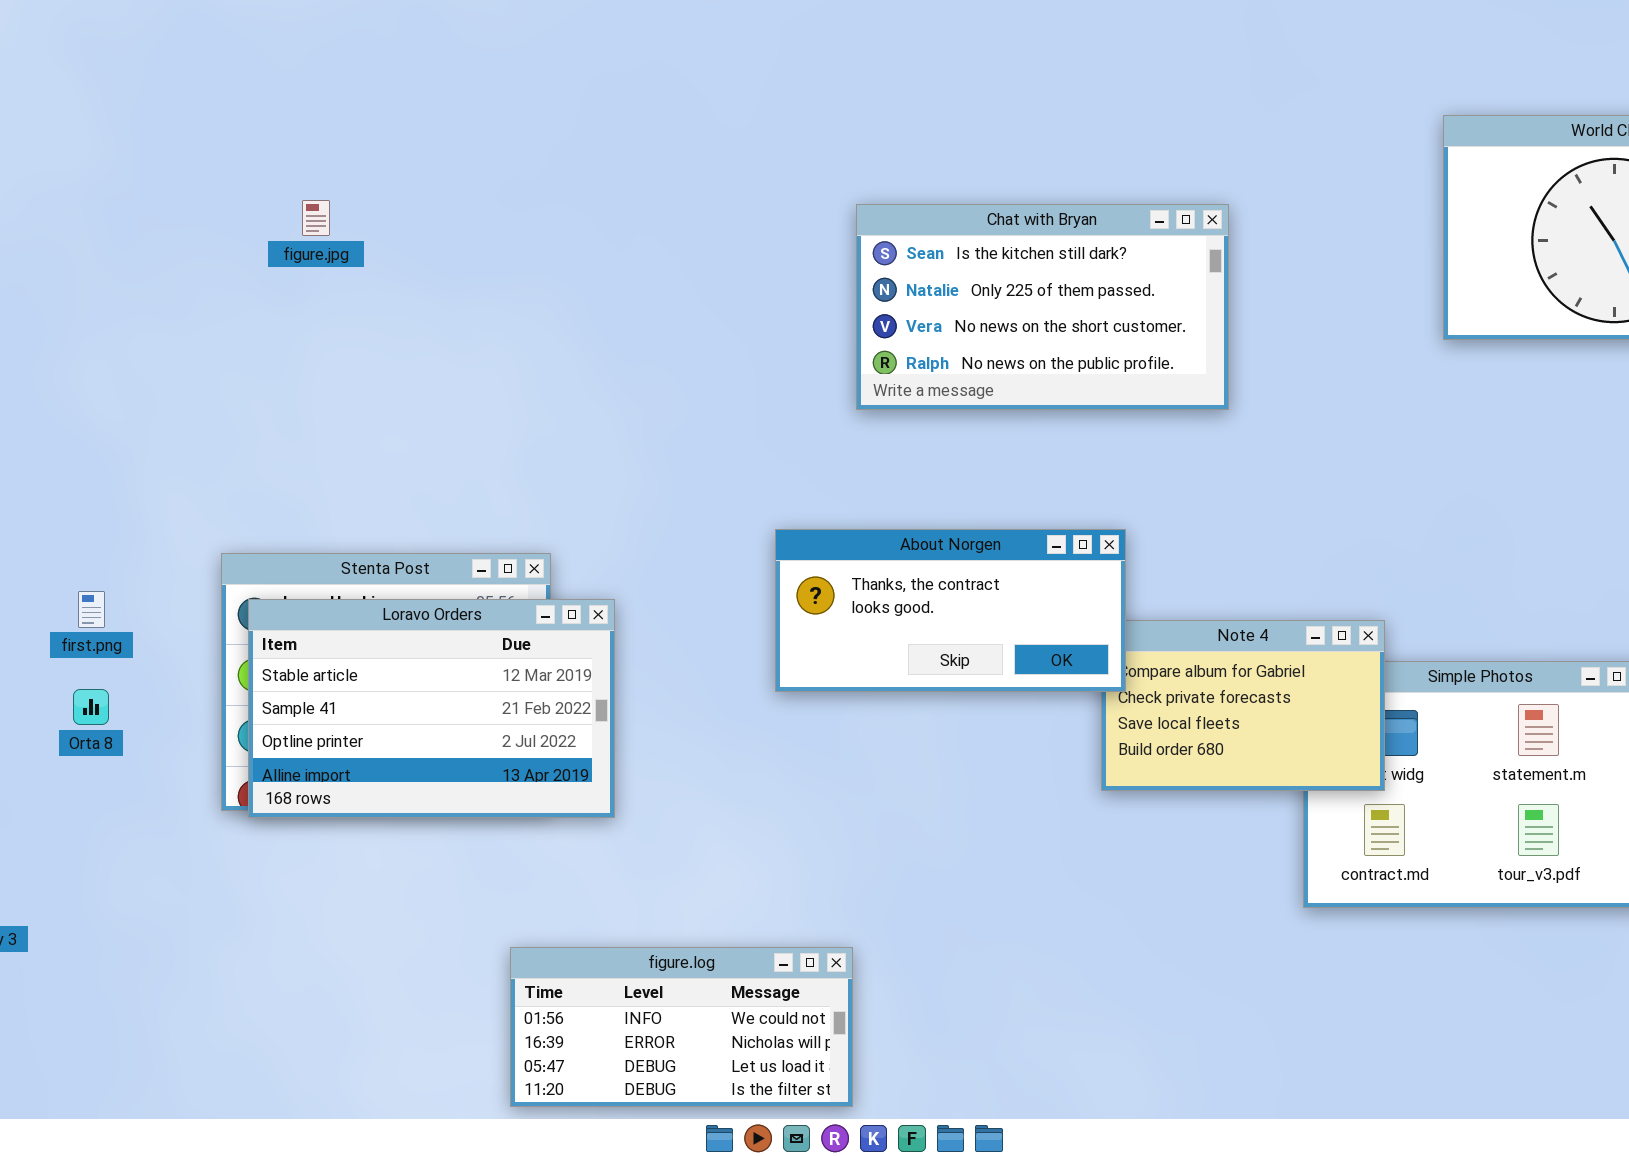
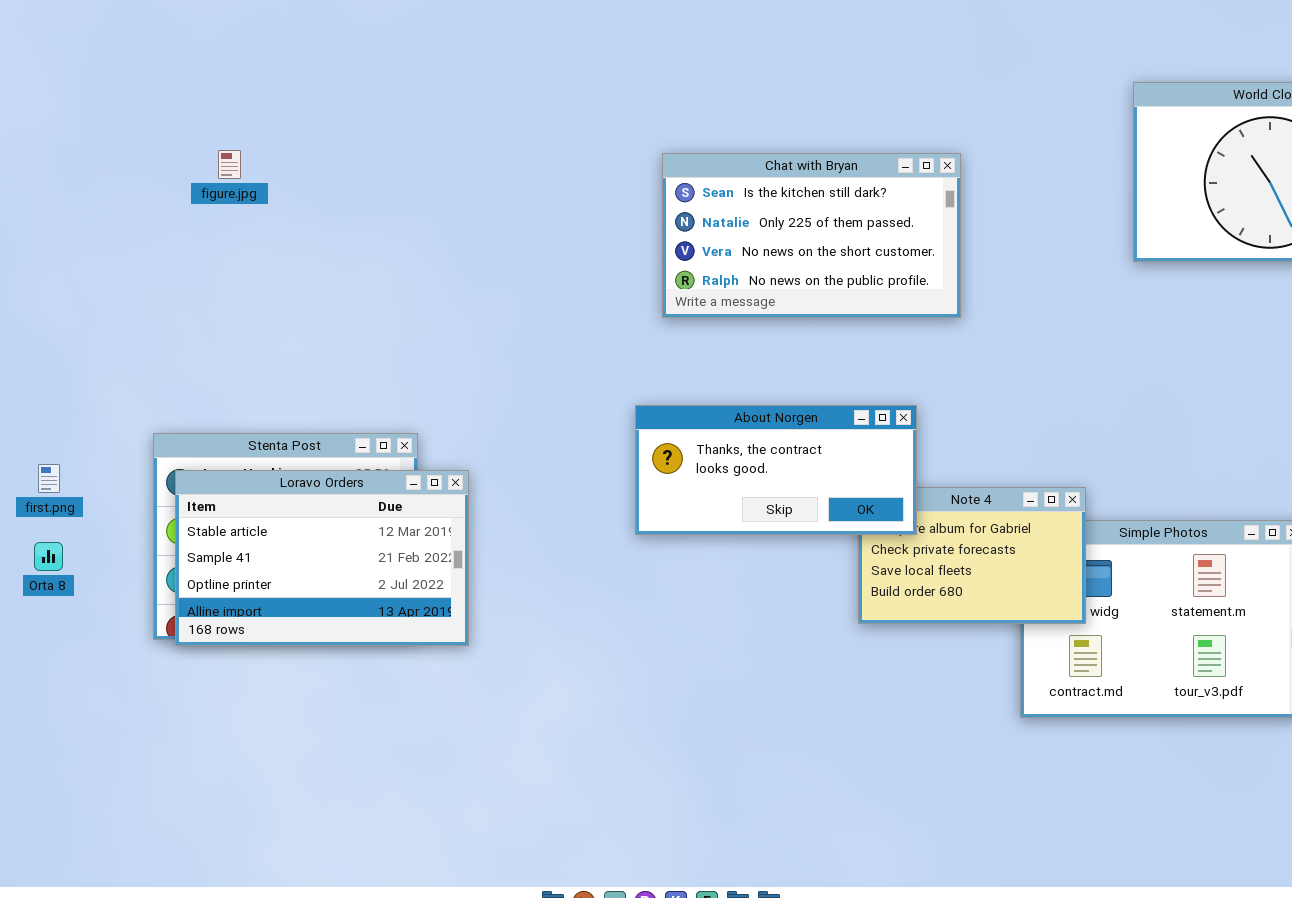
About Norgen: [775,529,1126,692] -> [635,405,917,535], moved
figure.log: [510,947,853,1107] -> none, closed

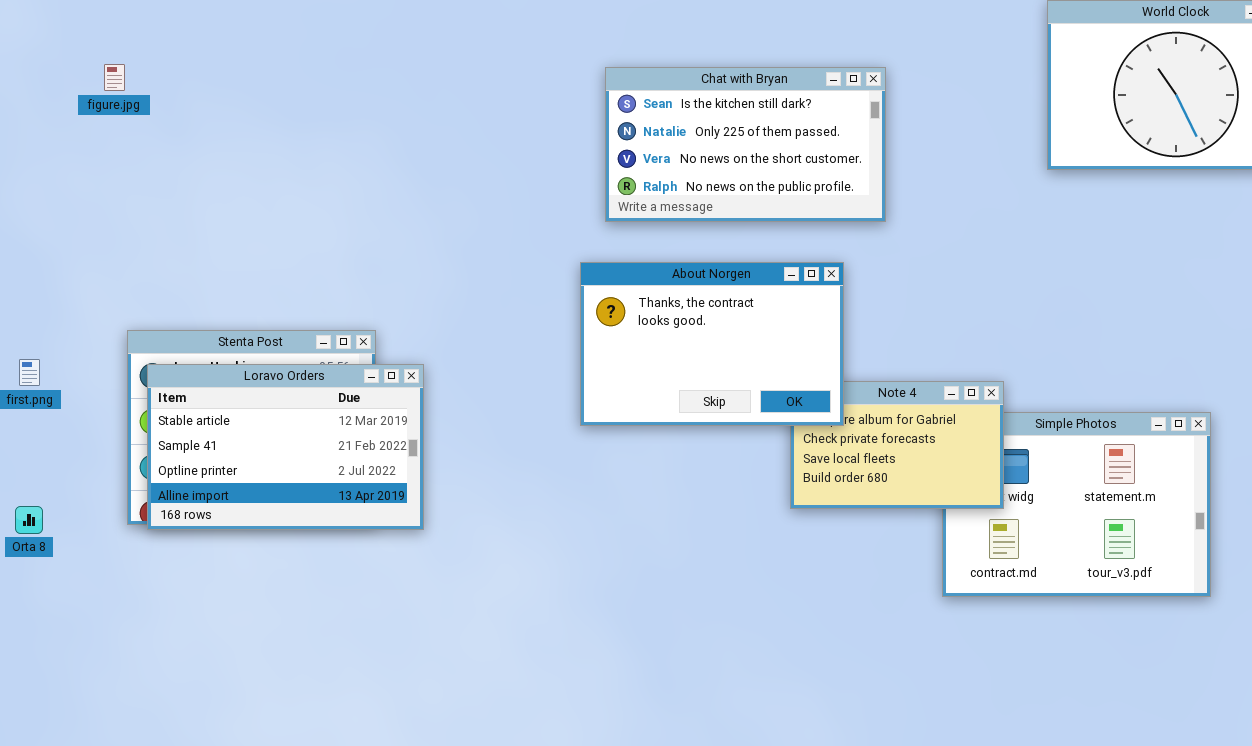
figure.jpg: [218,150,241,179] -> [104,64,125,91], moved
About Norgen: [635,405,917,535] -> [580,262,844,426], resized
Orta 8: [34,542,63,571] -> [15,506,43,534], moved

